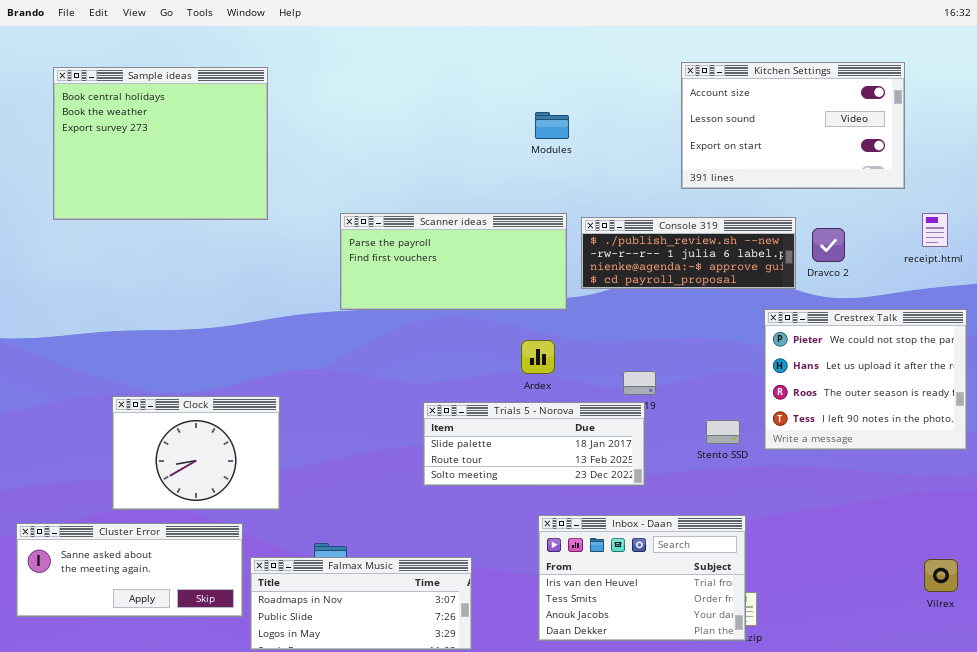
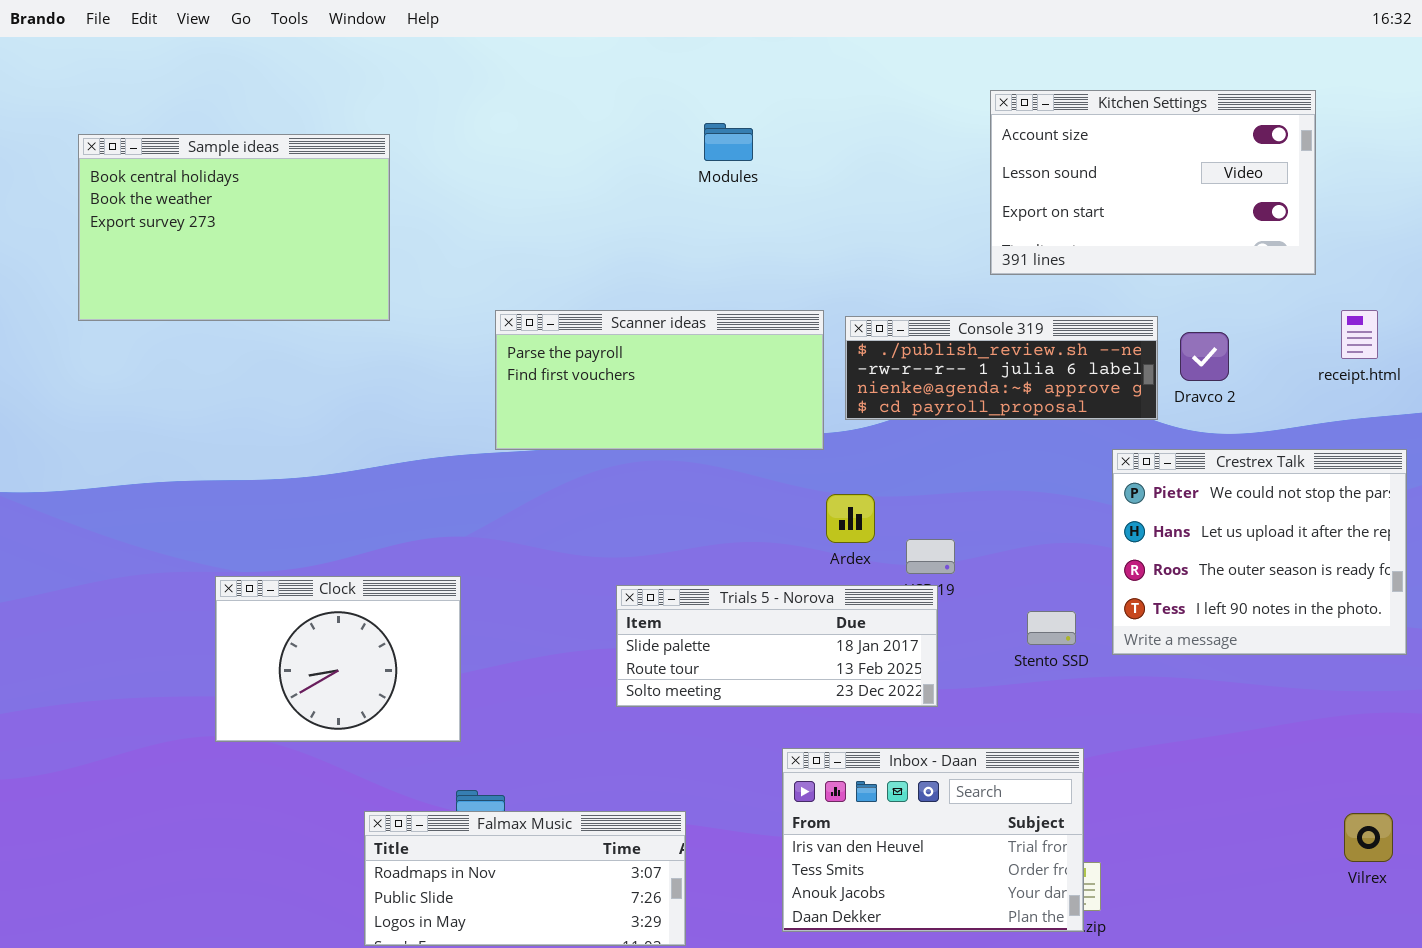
Sample ideas: [53,67,268,220] -> [78,134,390,321], resized
Modules: [535,112,569,139] -> [704,123,753,161], moved
Ardex: [521,340,555,374] -> [826,494,875,543], moved
Clock: [112,396,280,510] -> [215,576,461,742], moved
Cluster Error: [16,523,243,617] -> none, closed

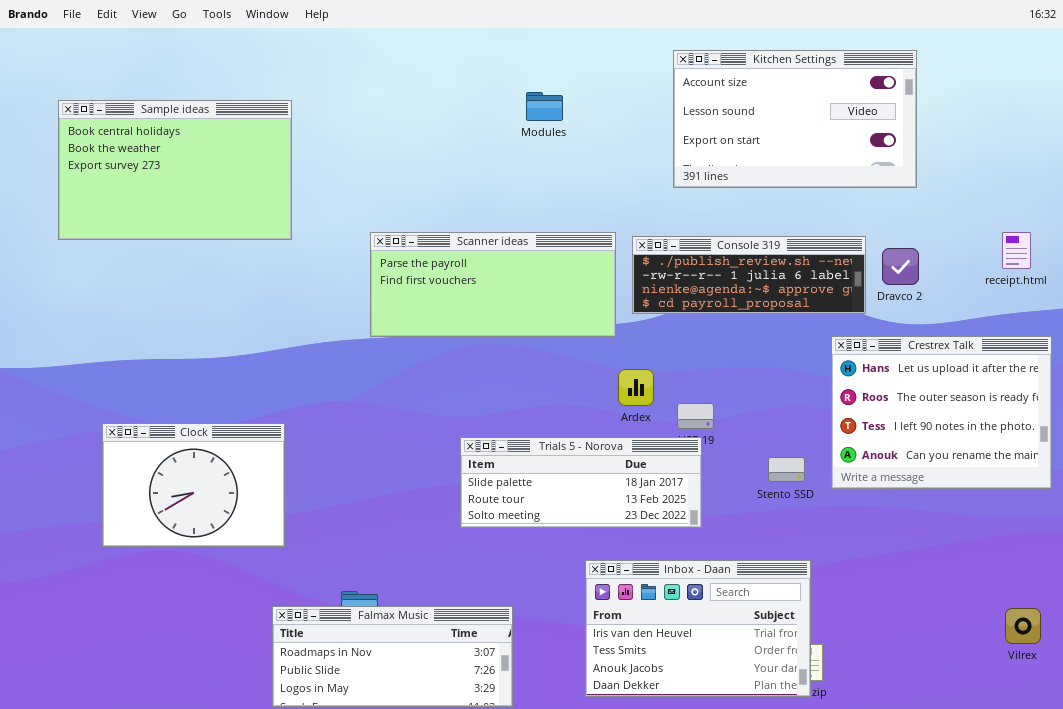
Kitchen Settings: [990,90,1316,275] -> [673,50,917,188], moved
Crestrex Talk: [1112,449,1407,655] -> [831,336,1052,489], scrolled down 1 row
Clock: [215,576,461,742] -> [102,423,285,547], moved

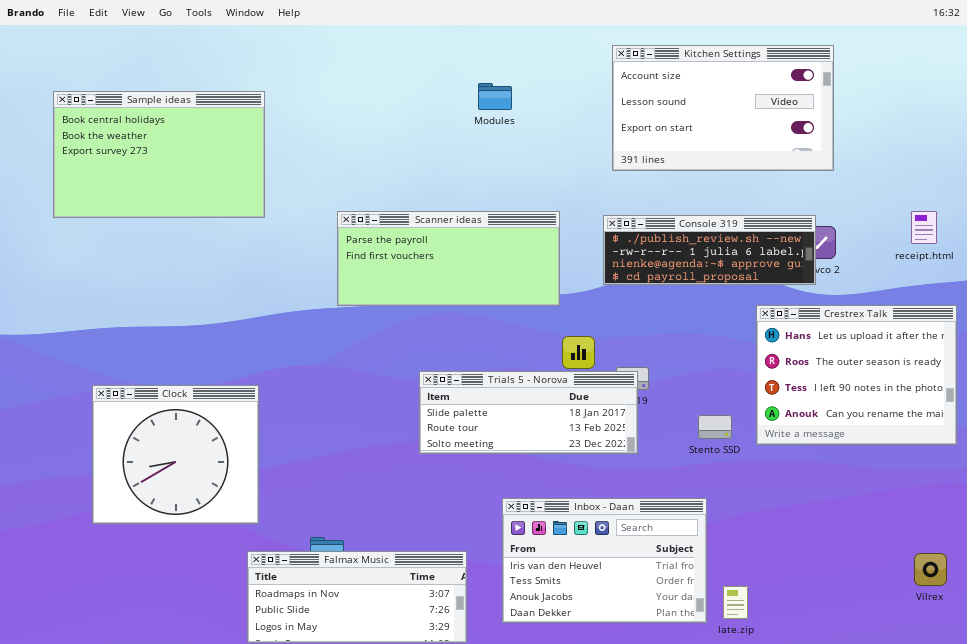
Console 319: [632,236,866,314] -> [603,215,816,285], moved
Clock: [102,423,285,547] -> [92,385,259,524], resized
Trials 5 - Norova: [460,437,702,528] -> [419,371,638,454], moved
Inbox - Daan: [585,560,811,697] -> [502,498,707,623], moved

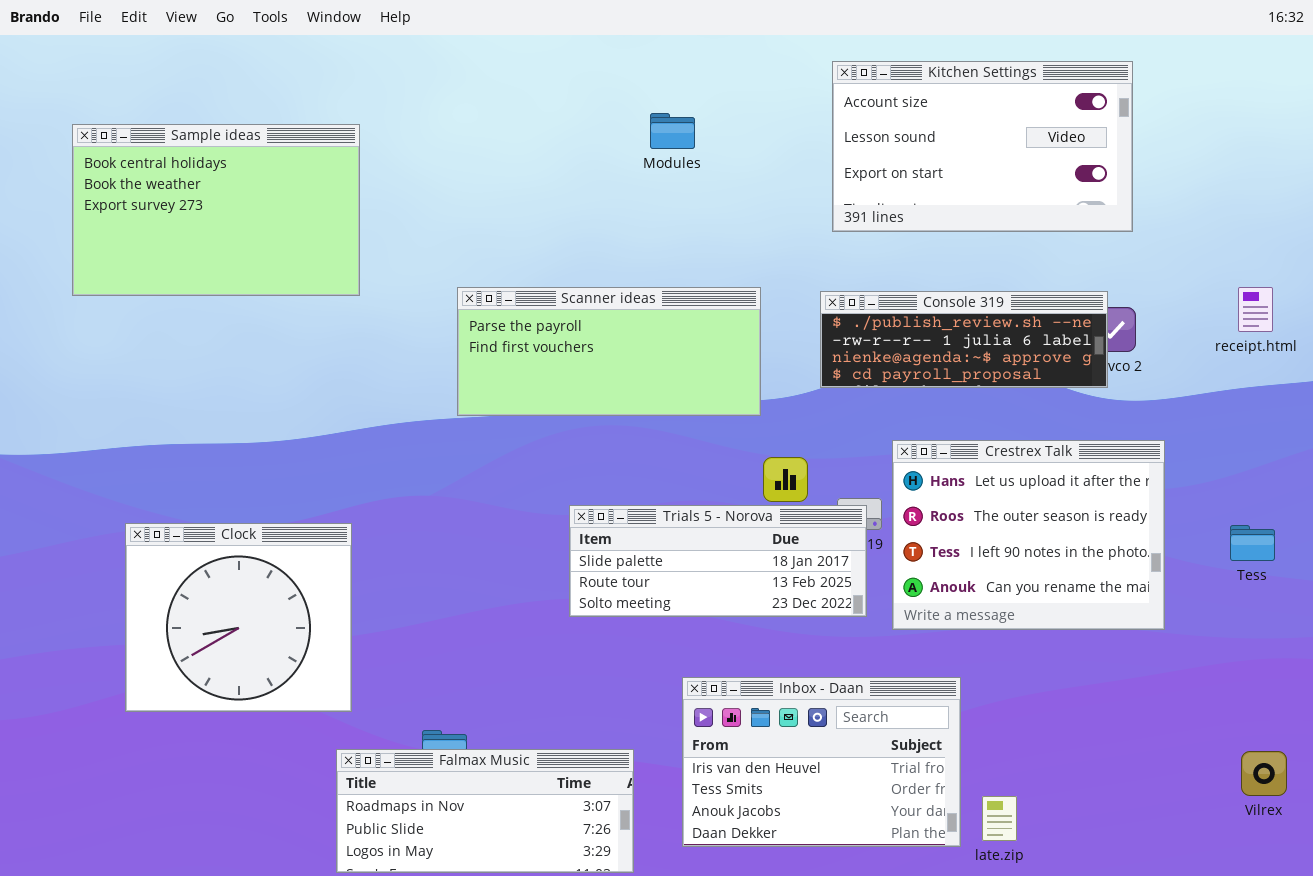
Crestrex Talk: [756,305,957,445] -> [892,440,1165,630], moved

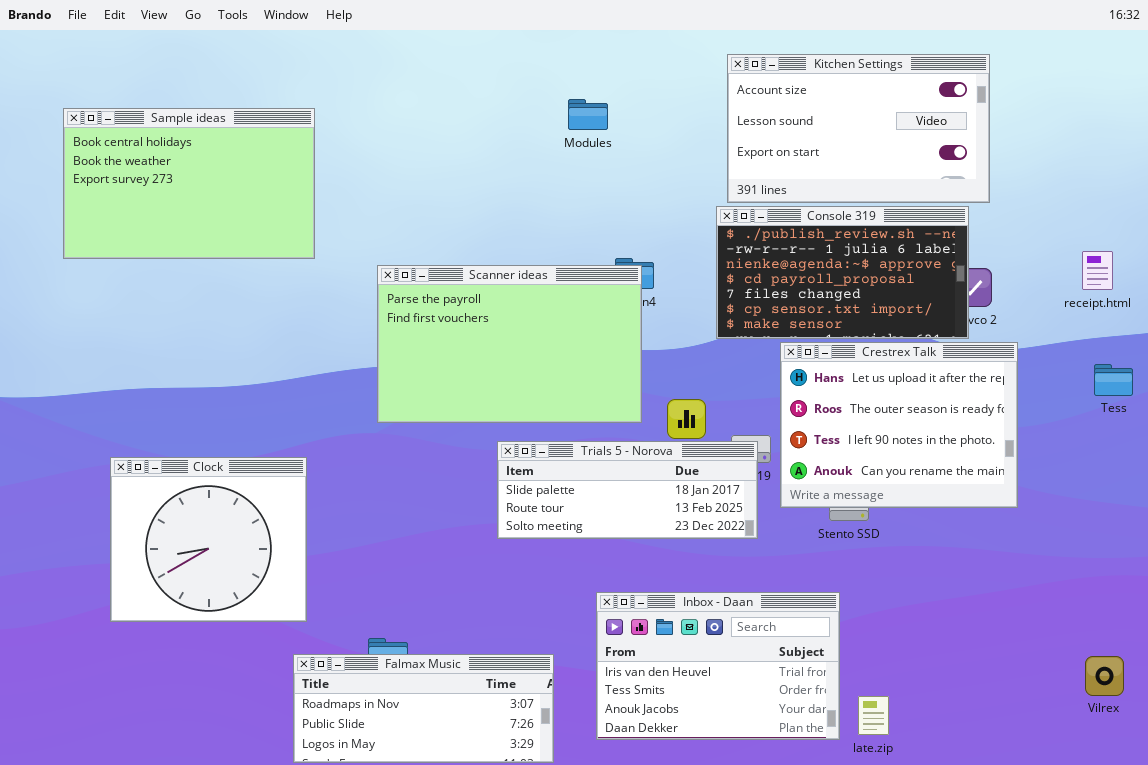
Scanner ideas: [457,287,761,416] -> [377,265,642,423], moved, resized
Console 319: [820,291,1108,388] -> [716,206,969,339], resized
Crestrex Talk: [892,440,1165,630] -> [780,342,1018,508], moved
Tess: [1230,525,1275,561] -> [1094,364,1133,396], moved

